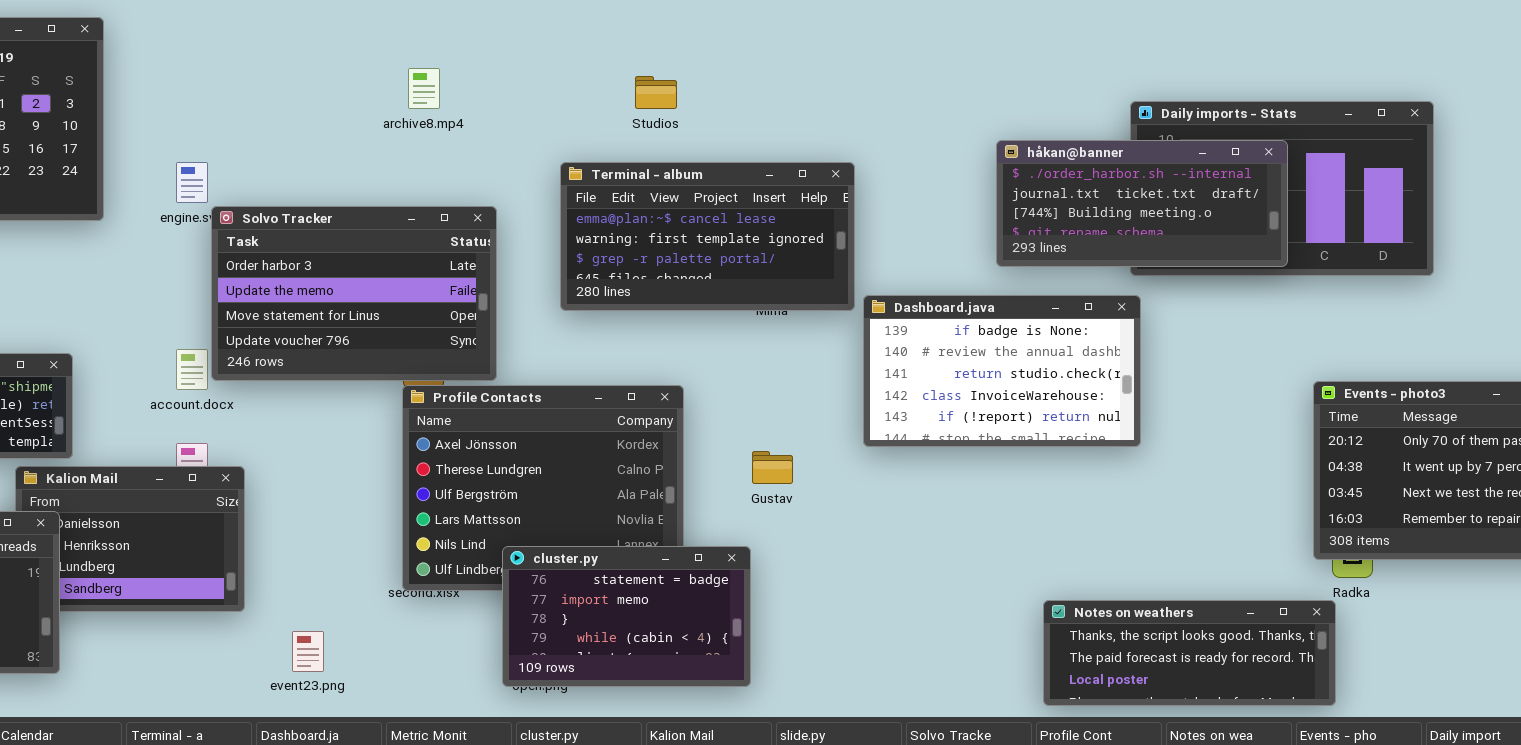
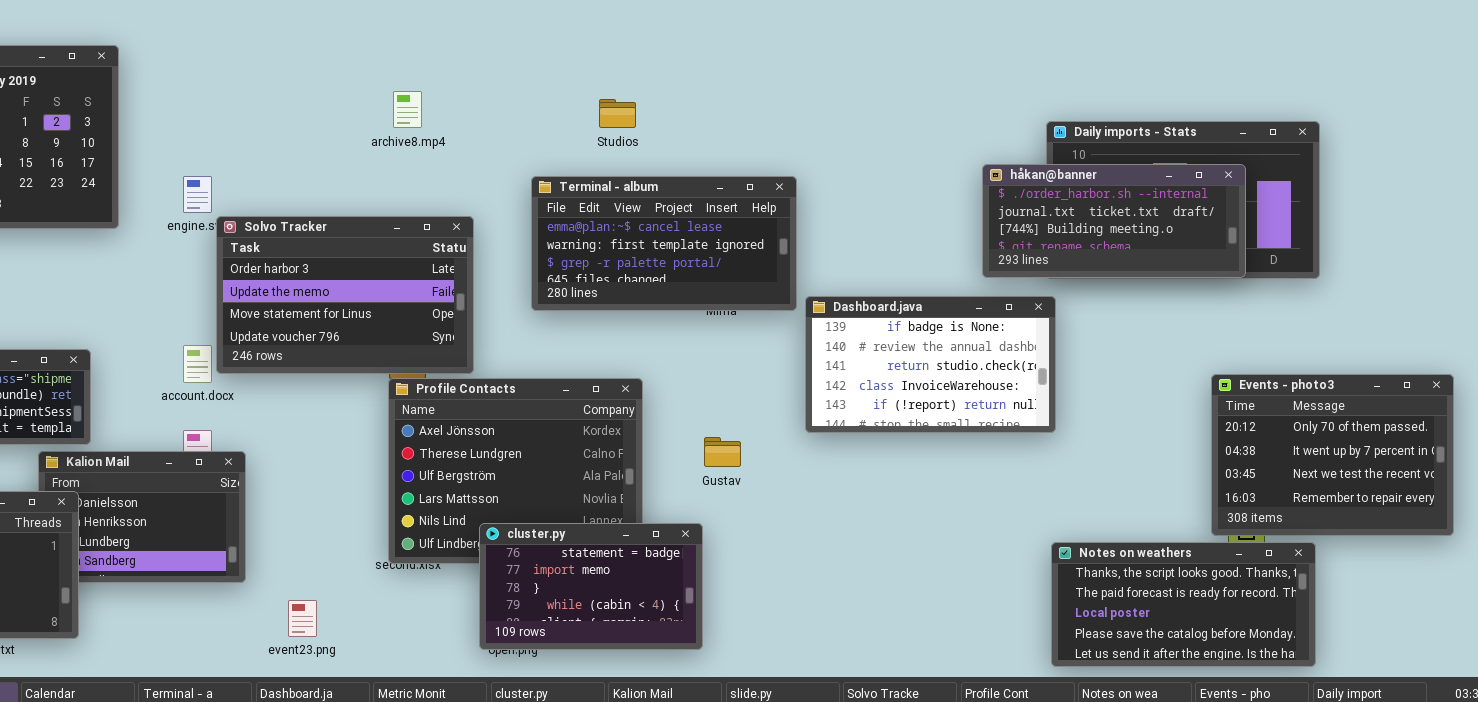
håkan@banner: [996,140,1288,267] -> [982,164,1246,278], moved
Notes on weathers: [1043,600,1336,706] -> [1051,542,1316,667], moved, resized

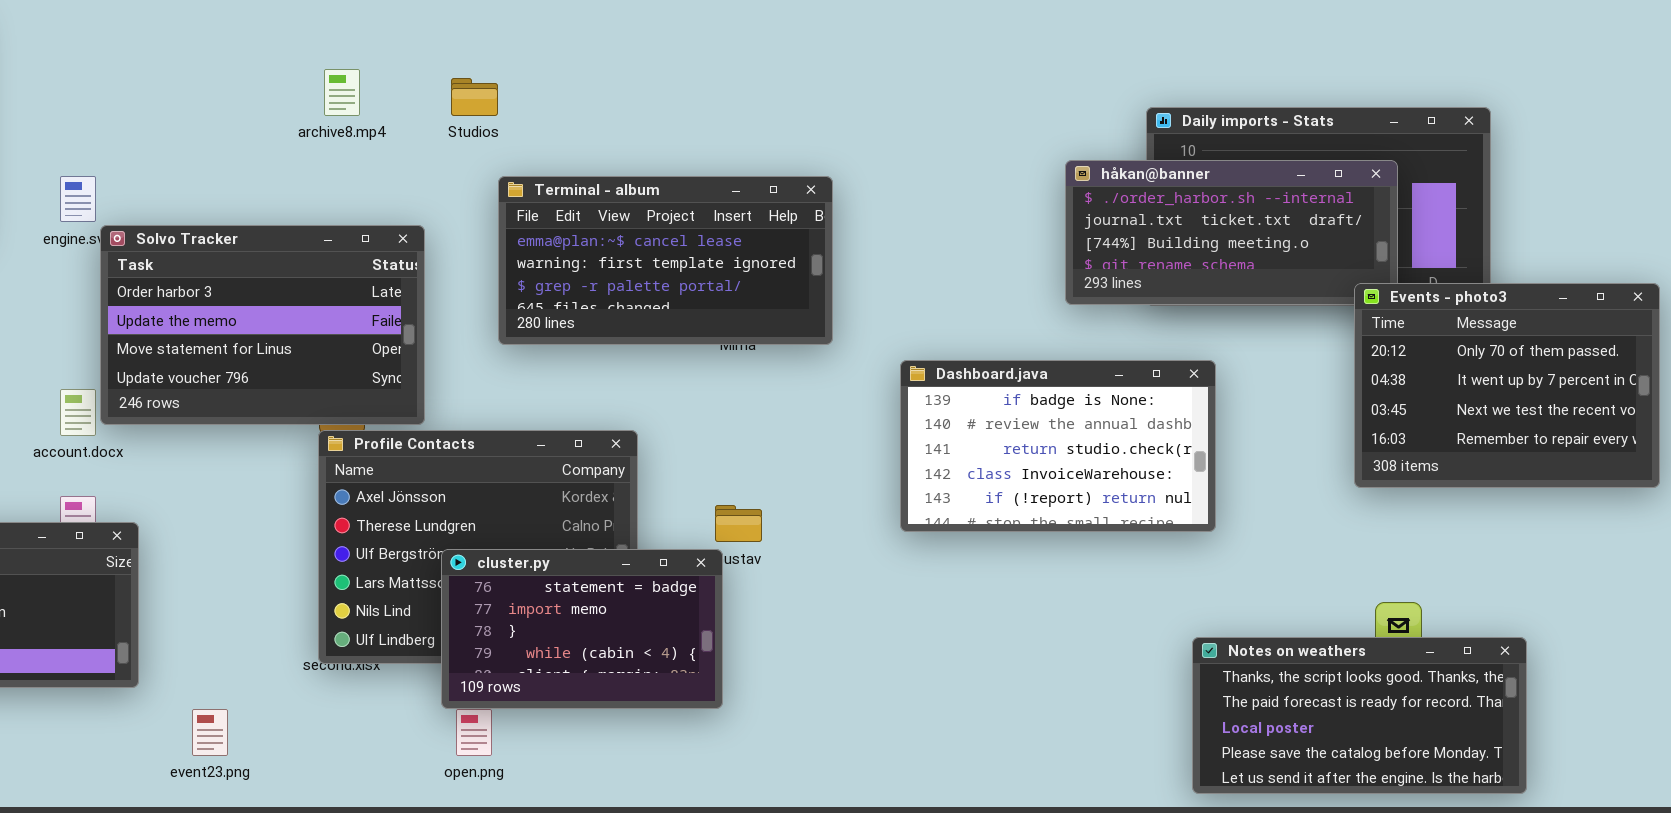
Studios: [599,99,636,128] -> [451,78,498,116], moved
Dashboard.java: [805,296,1056,433] -> [900,360,1216,532], moved
Events - photo3: [1211,374,1454,536] -> [1354,283,1660,488], moved
cluster.py: [479,523,703,650] -> [441,549,723,709], moved
Notes on weathers: [1051,542,1316,667] -> [1192,637,1527,794], moved

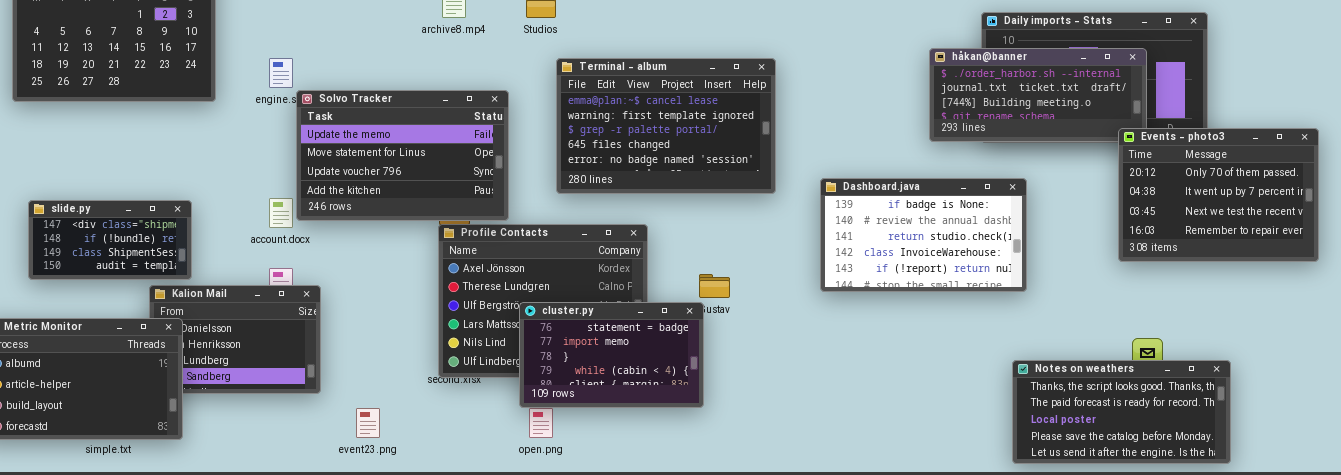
Terminal - album: [498,176,833,345] -> [556,58,776,194], resized
Solvo Tracker: [100,225,425,425] -> [296,90,509,221], scrolled down 1 row

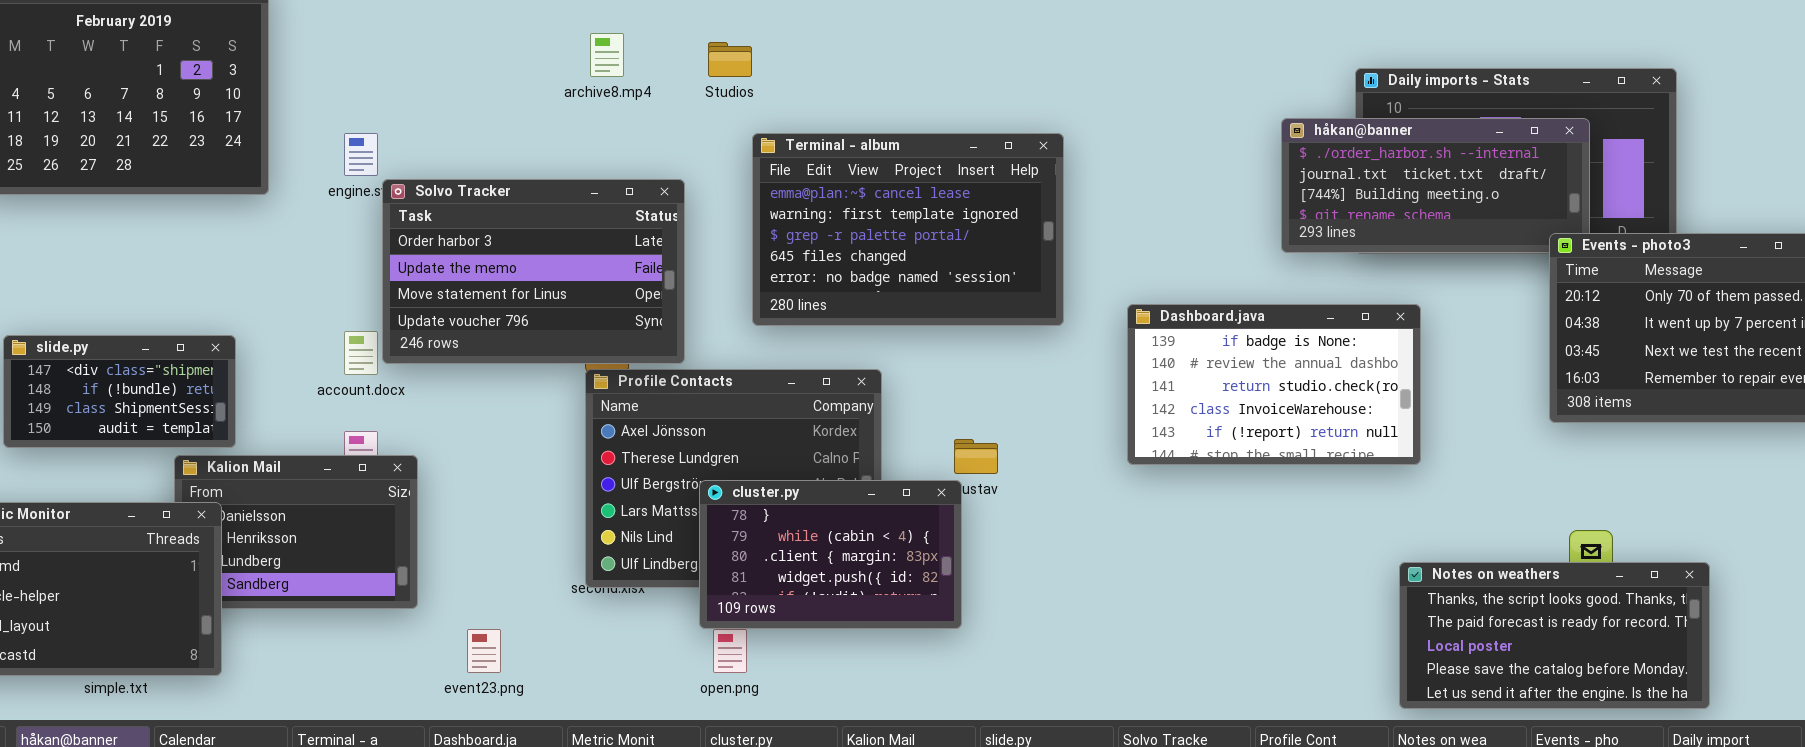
Solvo Tracker: [296,90,509,221] -> [382,179,685,364], scrolled up 1 row
cluster.py: [519,302,704,408] -> [699,480,962,629], scrolled down 2 rows

